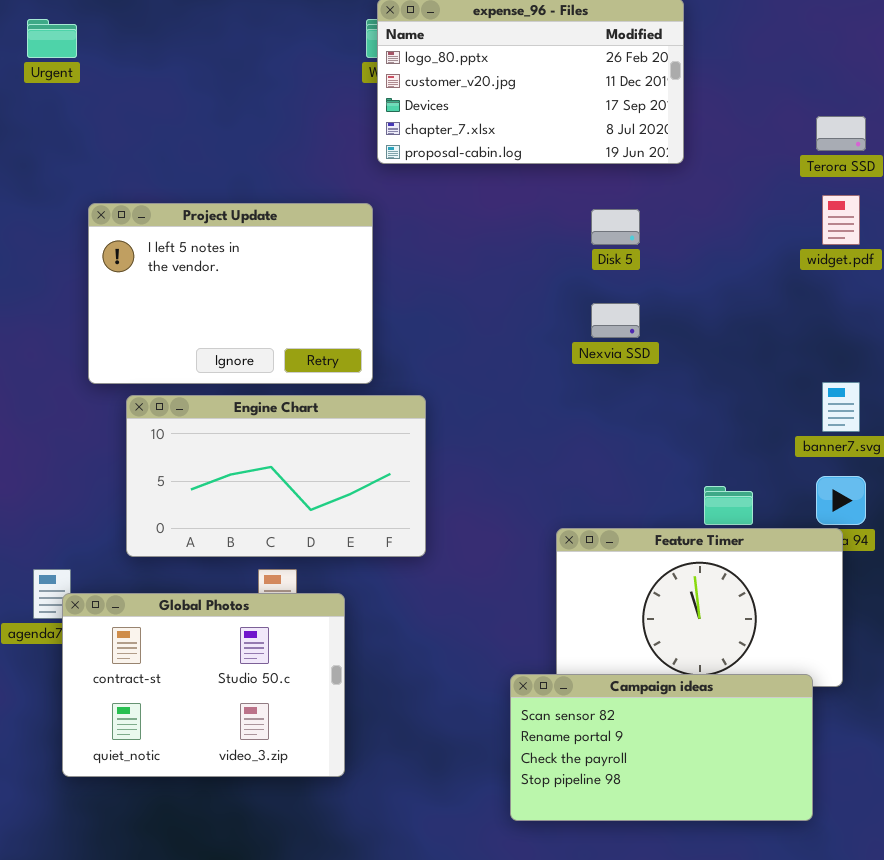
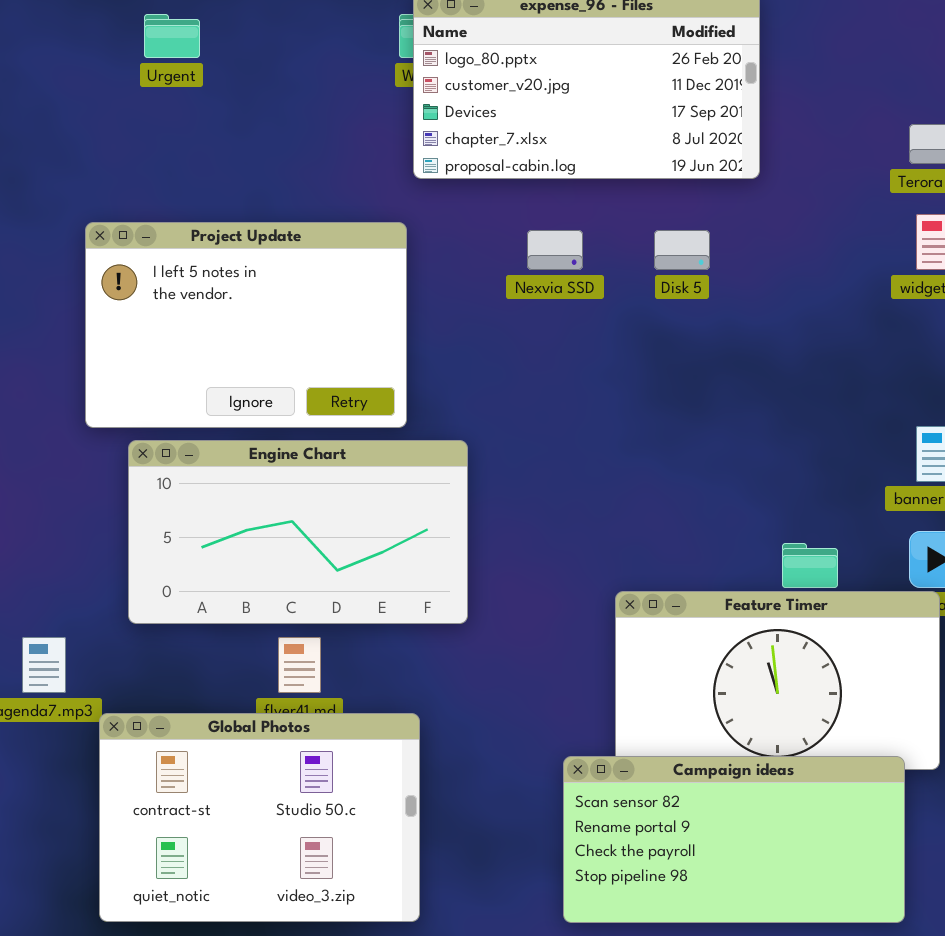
Urgent: [27,19,77,58] -> [144,14,200,58], moved
Nexvia SSD: [591,303,640,338] -> [527,230,583,270], moved
Global Photos: [62,593,345,777] -> [99,713,420,922], moved

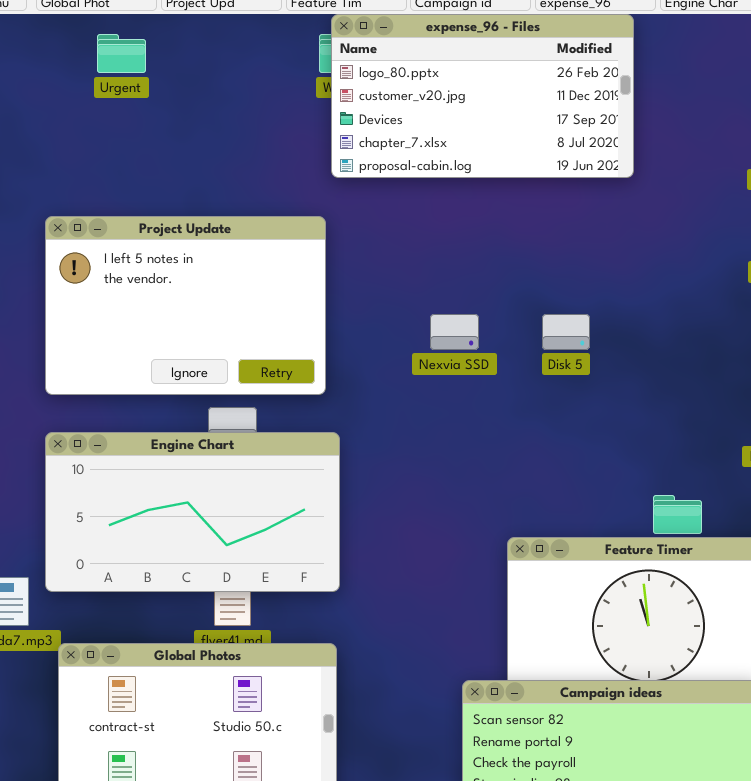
Nexvia SSD: [527,230,583,270] -> [430,314,479,350], moved
Disk 5: [654,230,710,270] -> [542,314,590,350], moved
Engine Chart: [128,440,468,624] -> [45,432,340,592], moved

